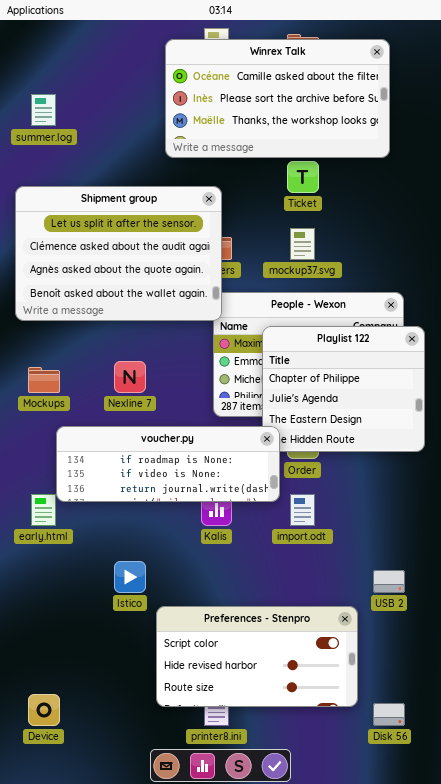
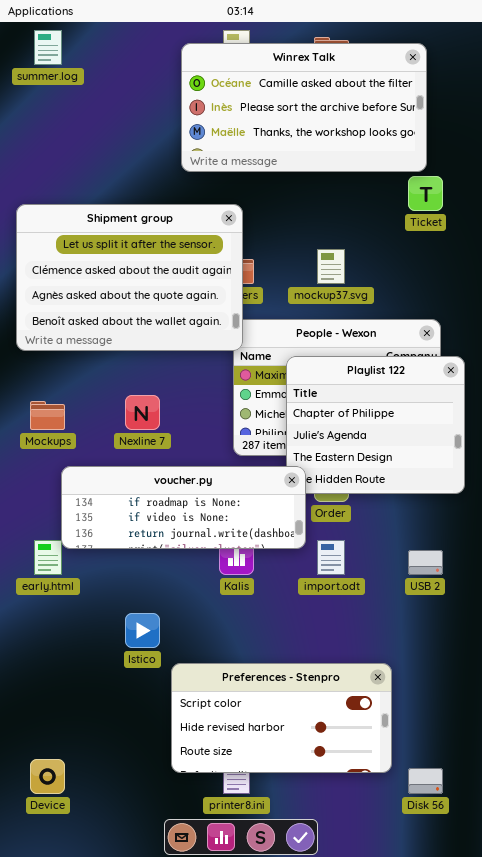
summer.log: [31,94,56,126] -> [34,30,62,65], moved
Ticket: [287,161,319,193] -> [408,176,443,211], moved
USB 2: [373,570,405,593] -> [408,550,443,575], moved

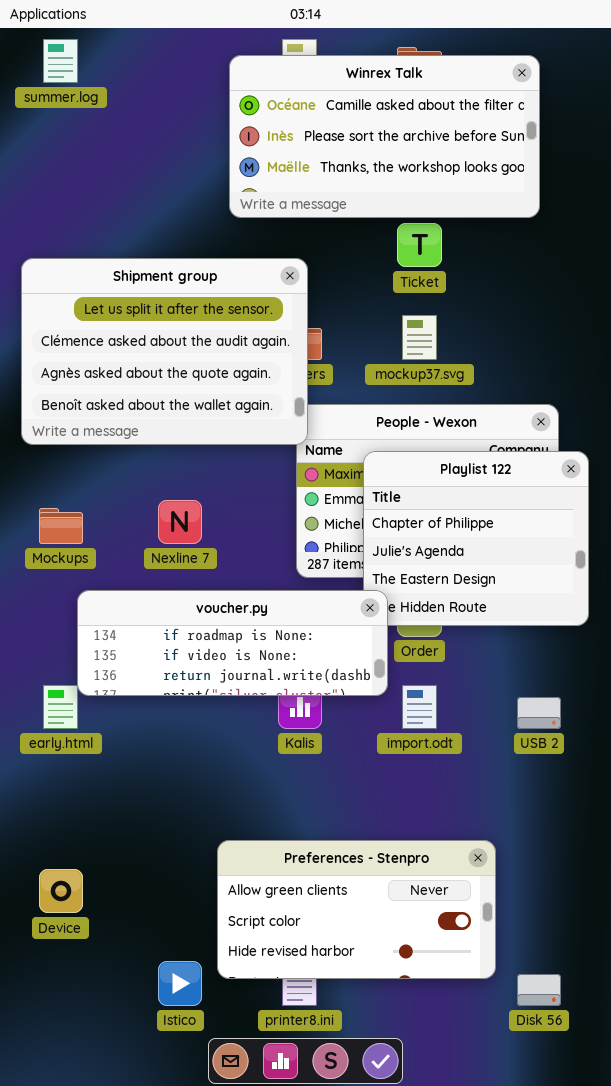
Ticket: [408,176,443,211] -> [397,223,442,267], moved
Istico: [125,613,160,648] -> [158,961,202,1006], moved
Preferences - Stenpro: [171,663,392,773] -> [217,840,496,979], scrolled up 1 row
Device: [30,759,65,794] -> [39,869,83,913], moved

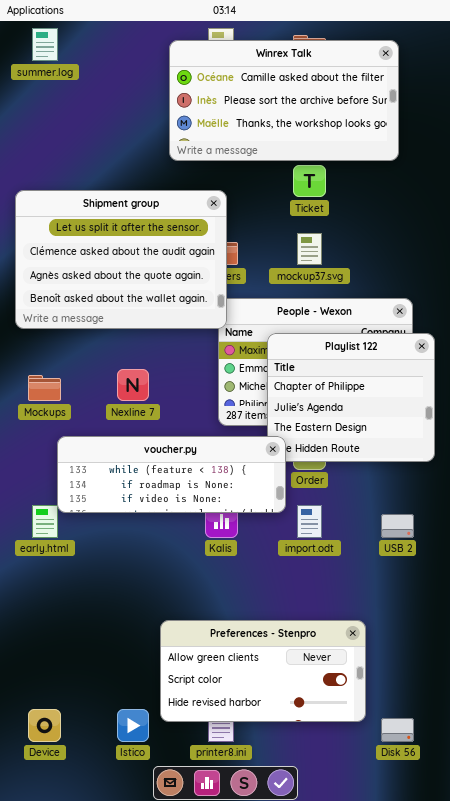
voucher.py: [77,590,388,696] -> [57,436,286,513], scrolled up 1 row
Device: [39,869,83,913] -> [28,709,61,742], moved

